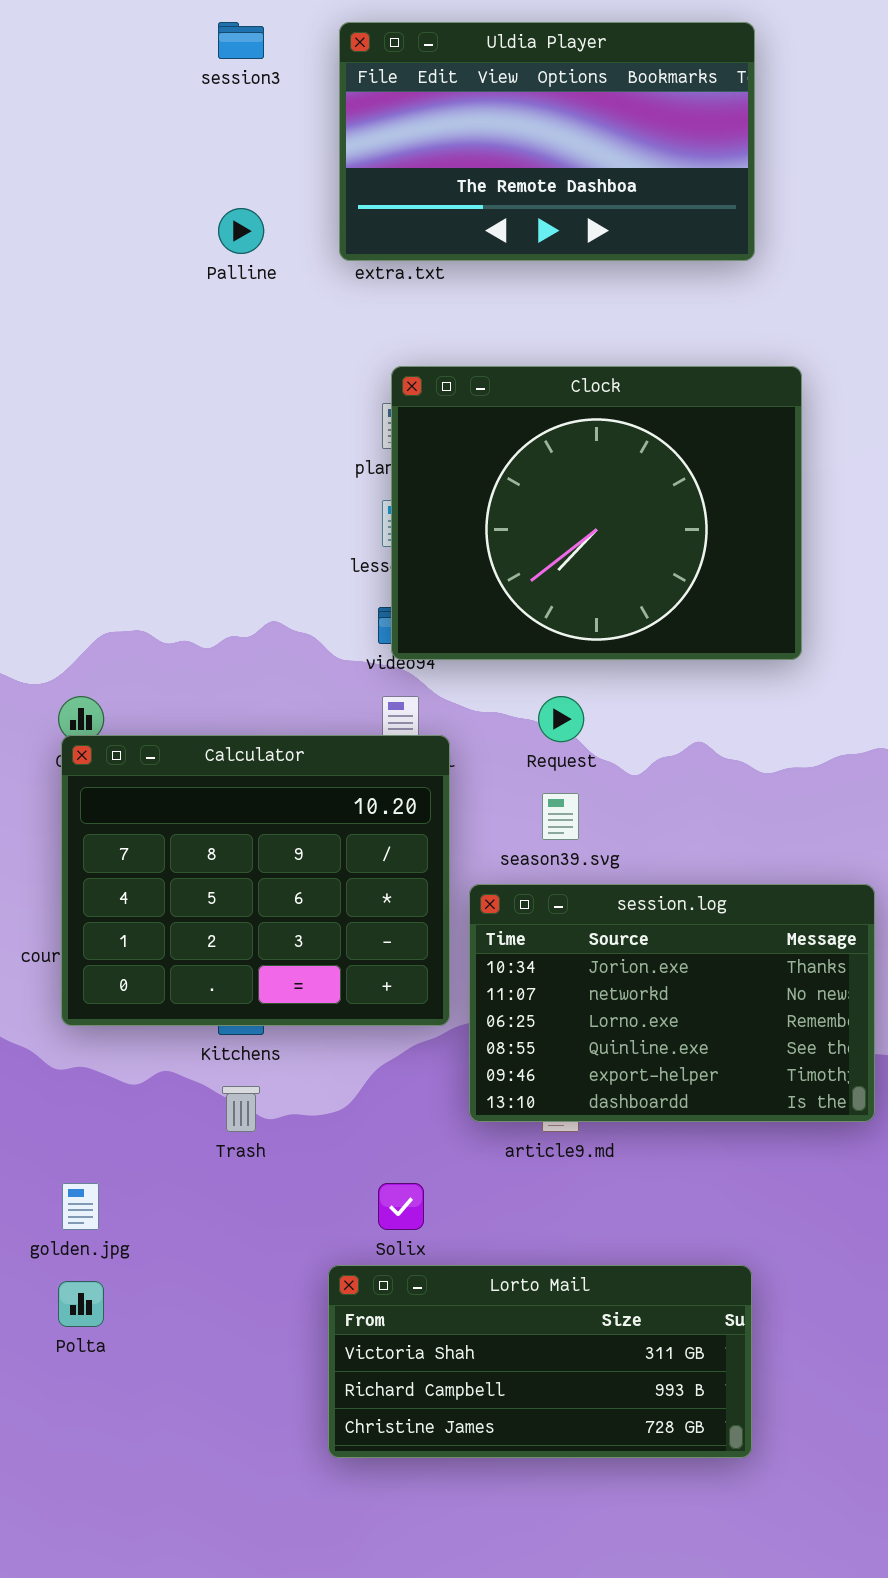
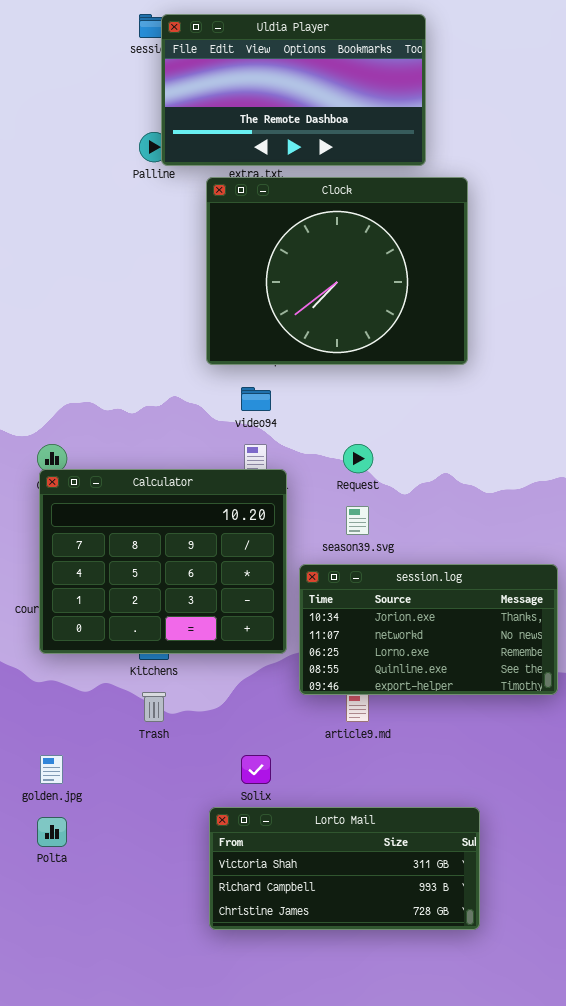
Uldia Player: [339,22,755,261] -> [161,14,426,166], moved
Clock: [391,366,802,660] -> [206,177,468,365], moved
session.log: [469,884,875,1122] -> [299,564,558,695], resized

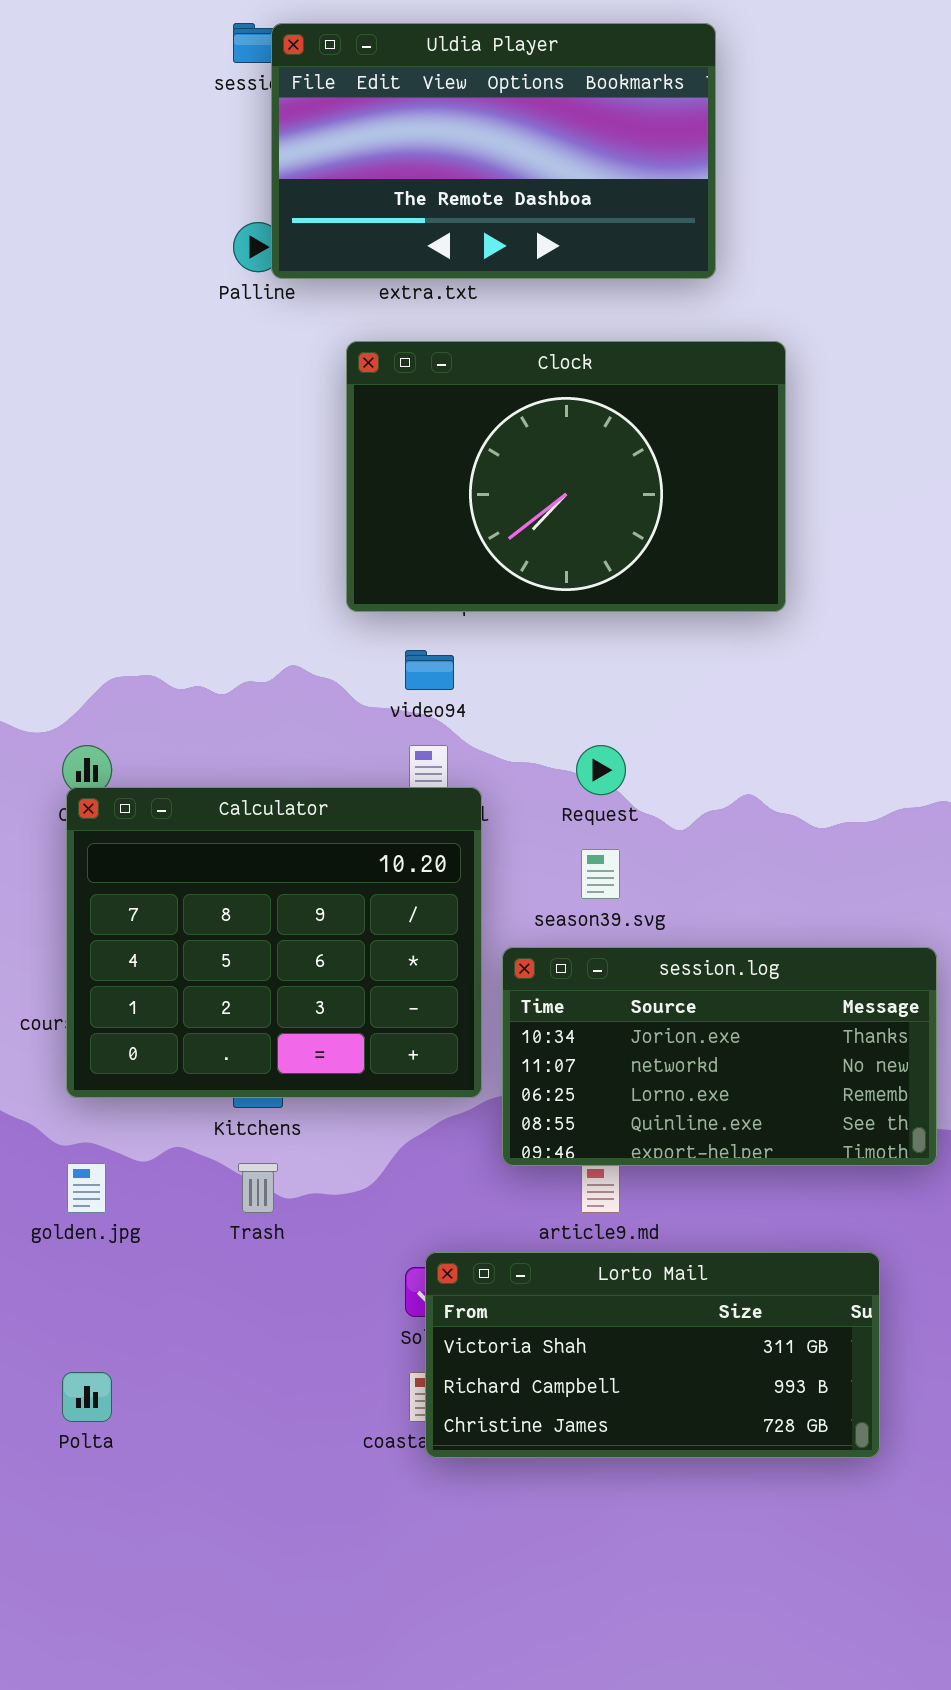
Clock: [206,177,468,365] -> [346,341,786,612], resized
golden.jpg: [40,755,63,784] -> [67,1163,106,1213], moved
Lorto Mail: [209,807,480,930] -> [425,1252,880,1458], moved

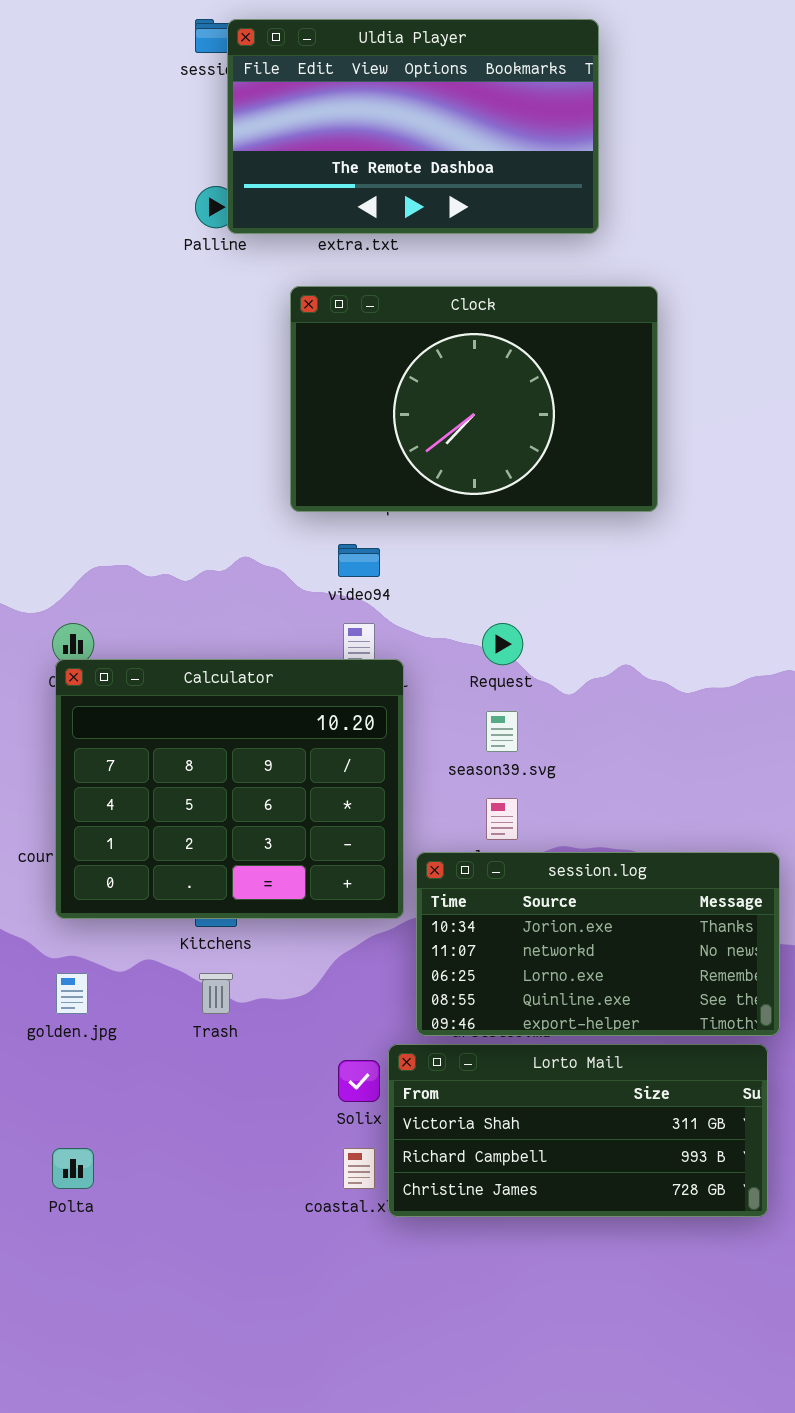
session.log: [502,947,937,1166] -> [416,852,780,1036], moved
Lorto Mail: [425,1252,880,1458] -> [388,1044,768,1217], moved

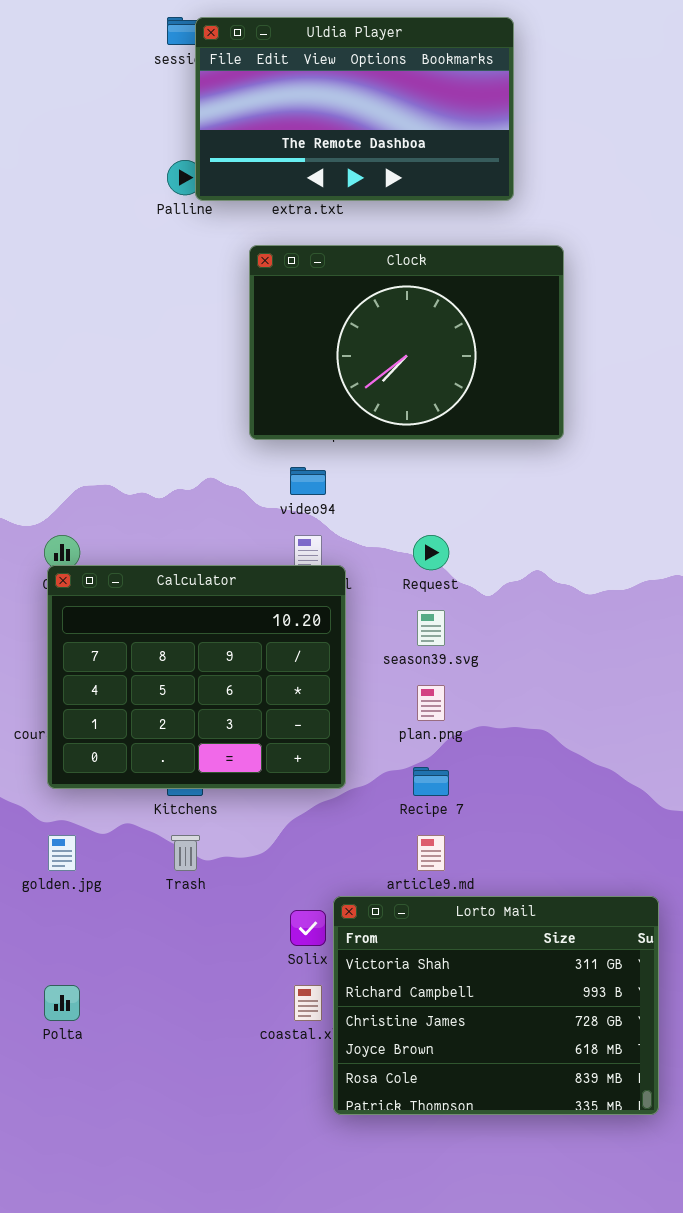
session.log: [416,852,780,1036] -> none, closed
Lorto Mail: [388,1044,768,1217] -> [333,896,659,1115], resized

